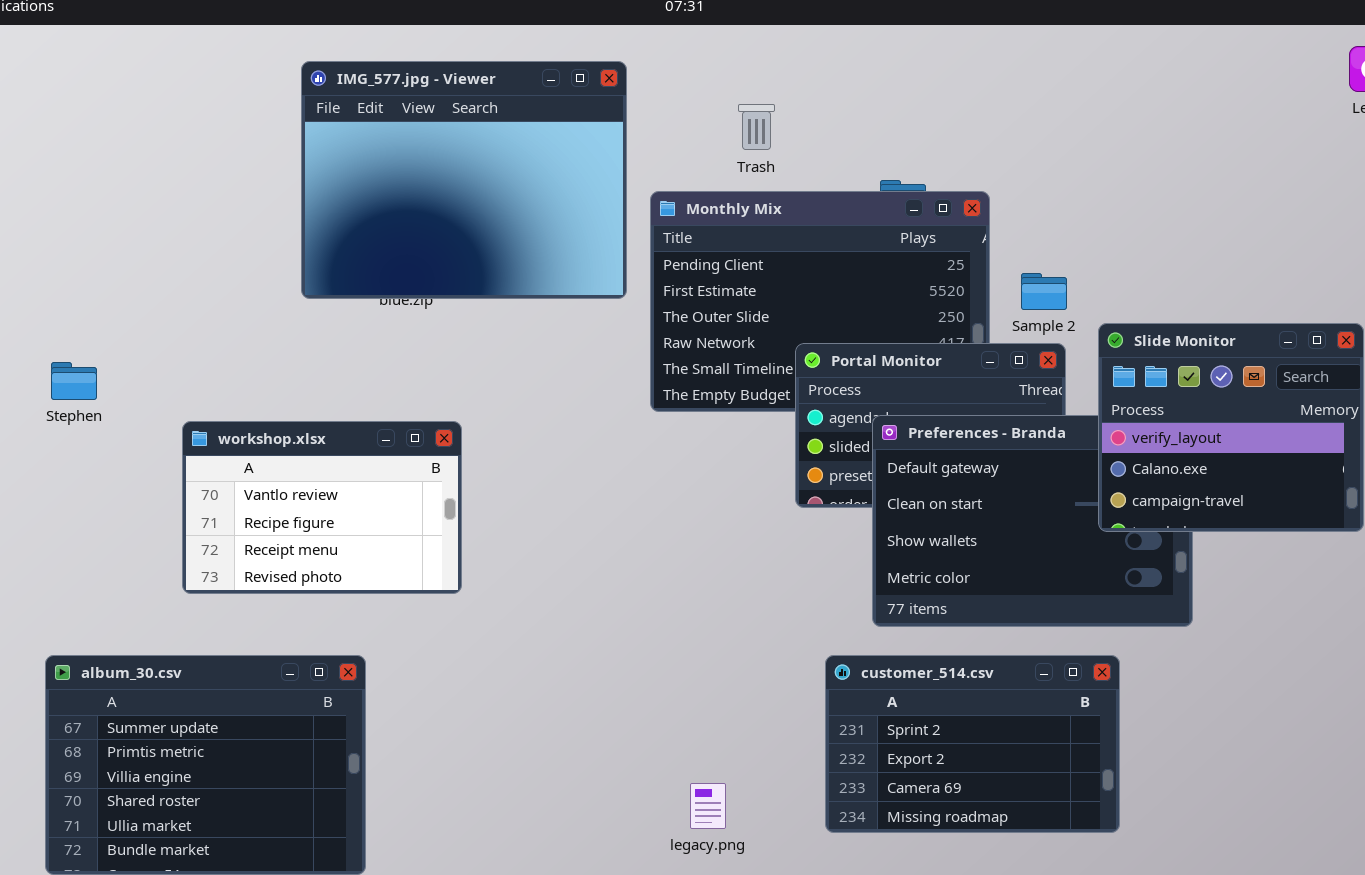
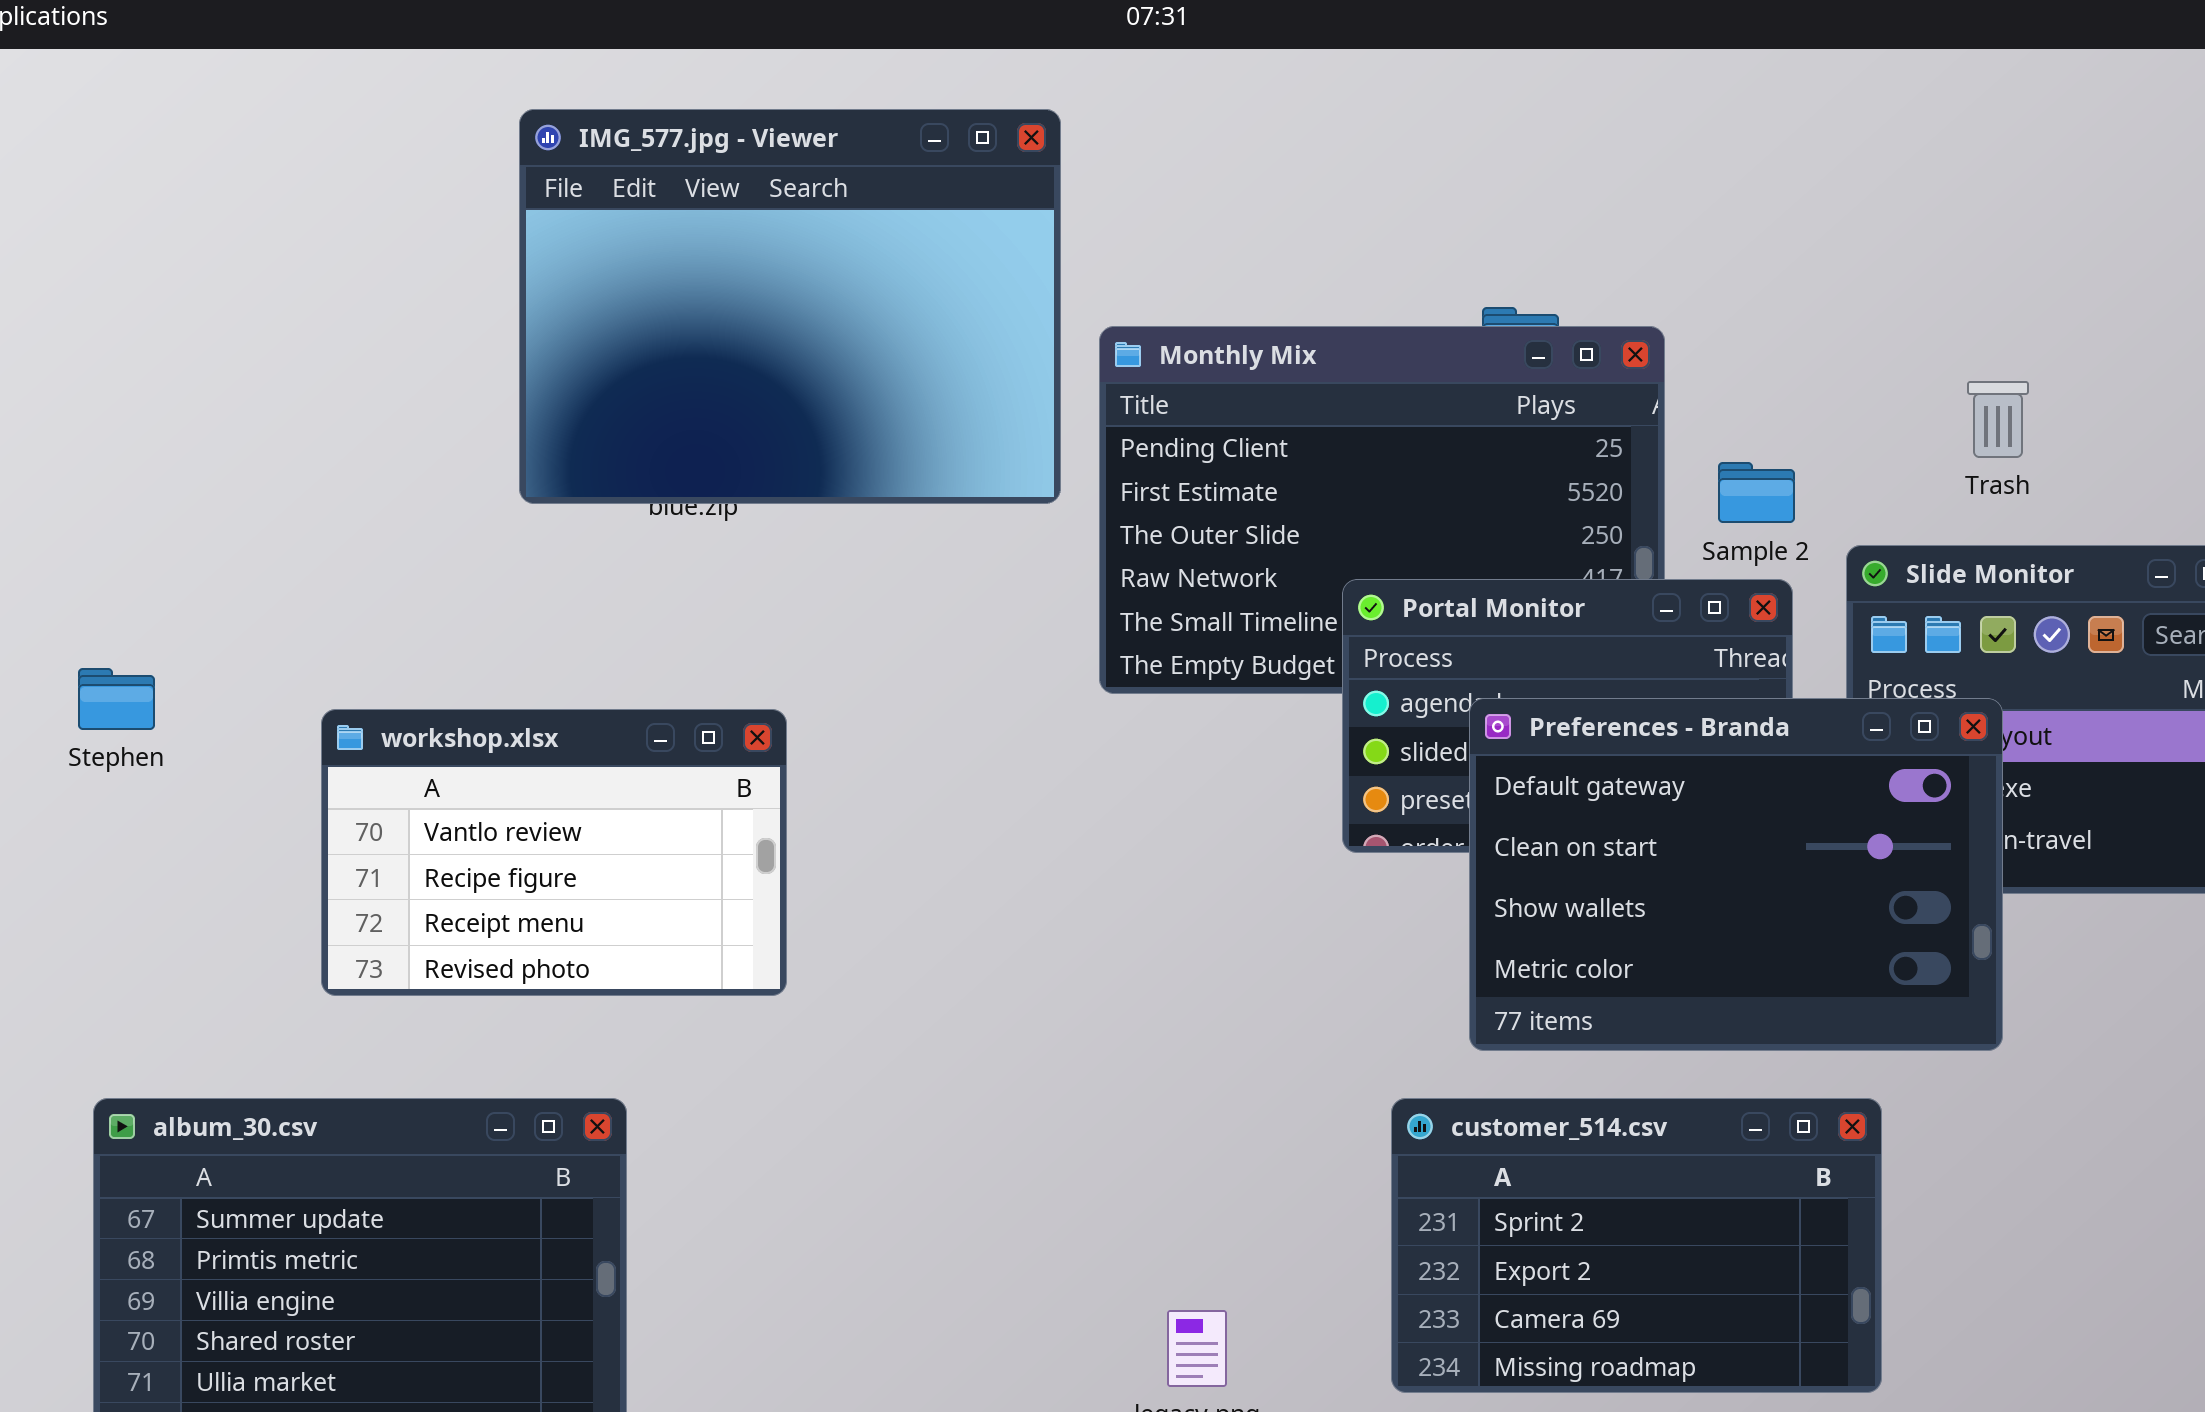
Trash: [738,104,775,150] -> [1967,381,2029,458], moved
Stephen: [51,362,97,400] -> [78,668,155,730], moved
Preferences - Branda: [872,415,1193,627] -> [1469,698,2003,1051], raised

